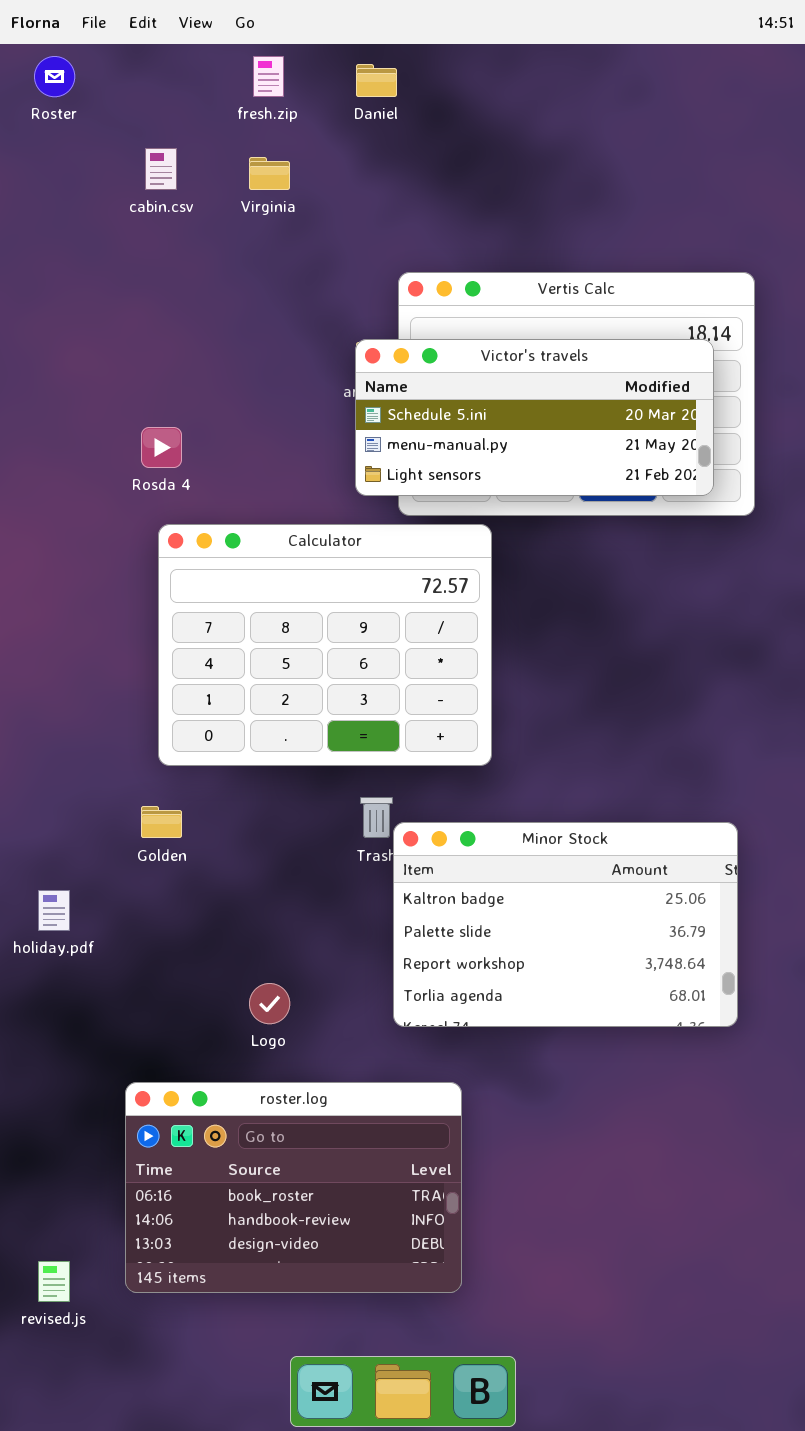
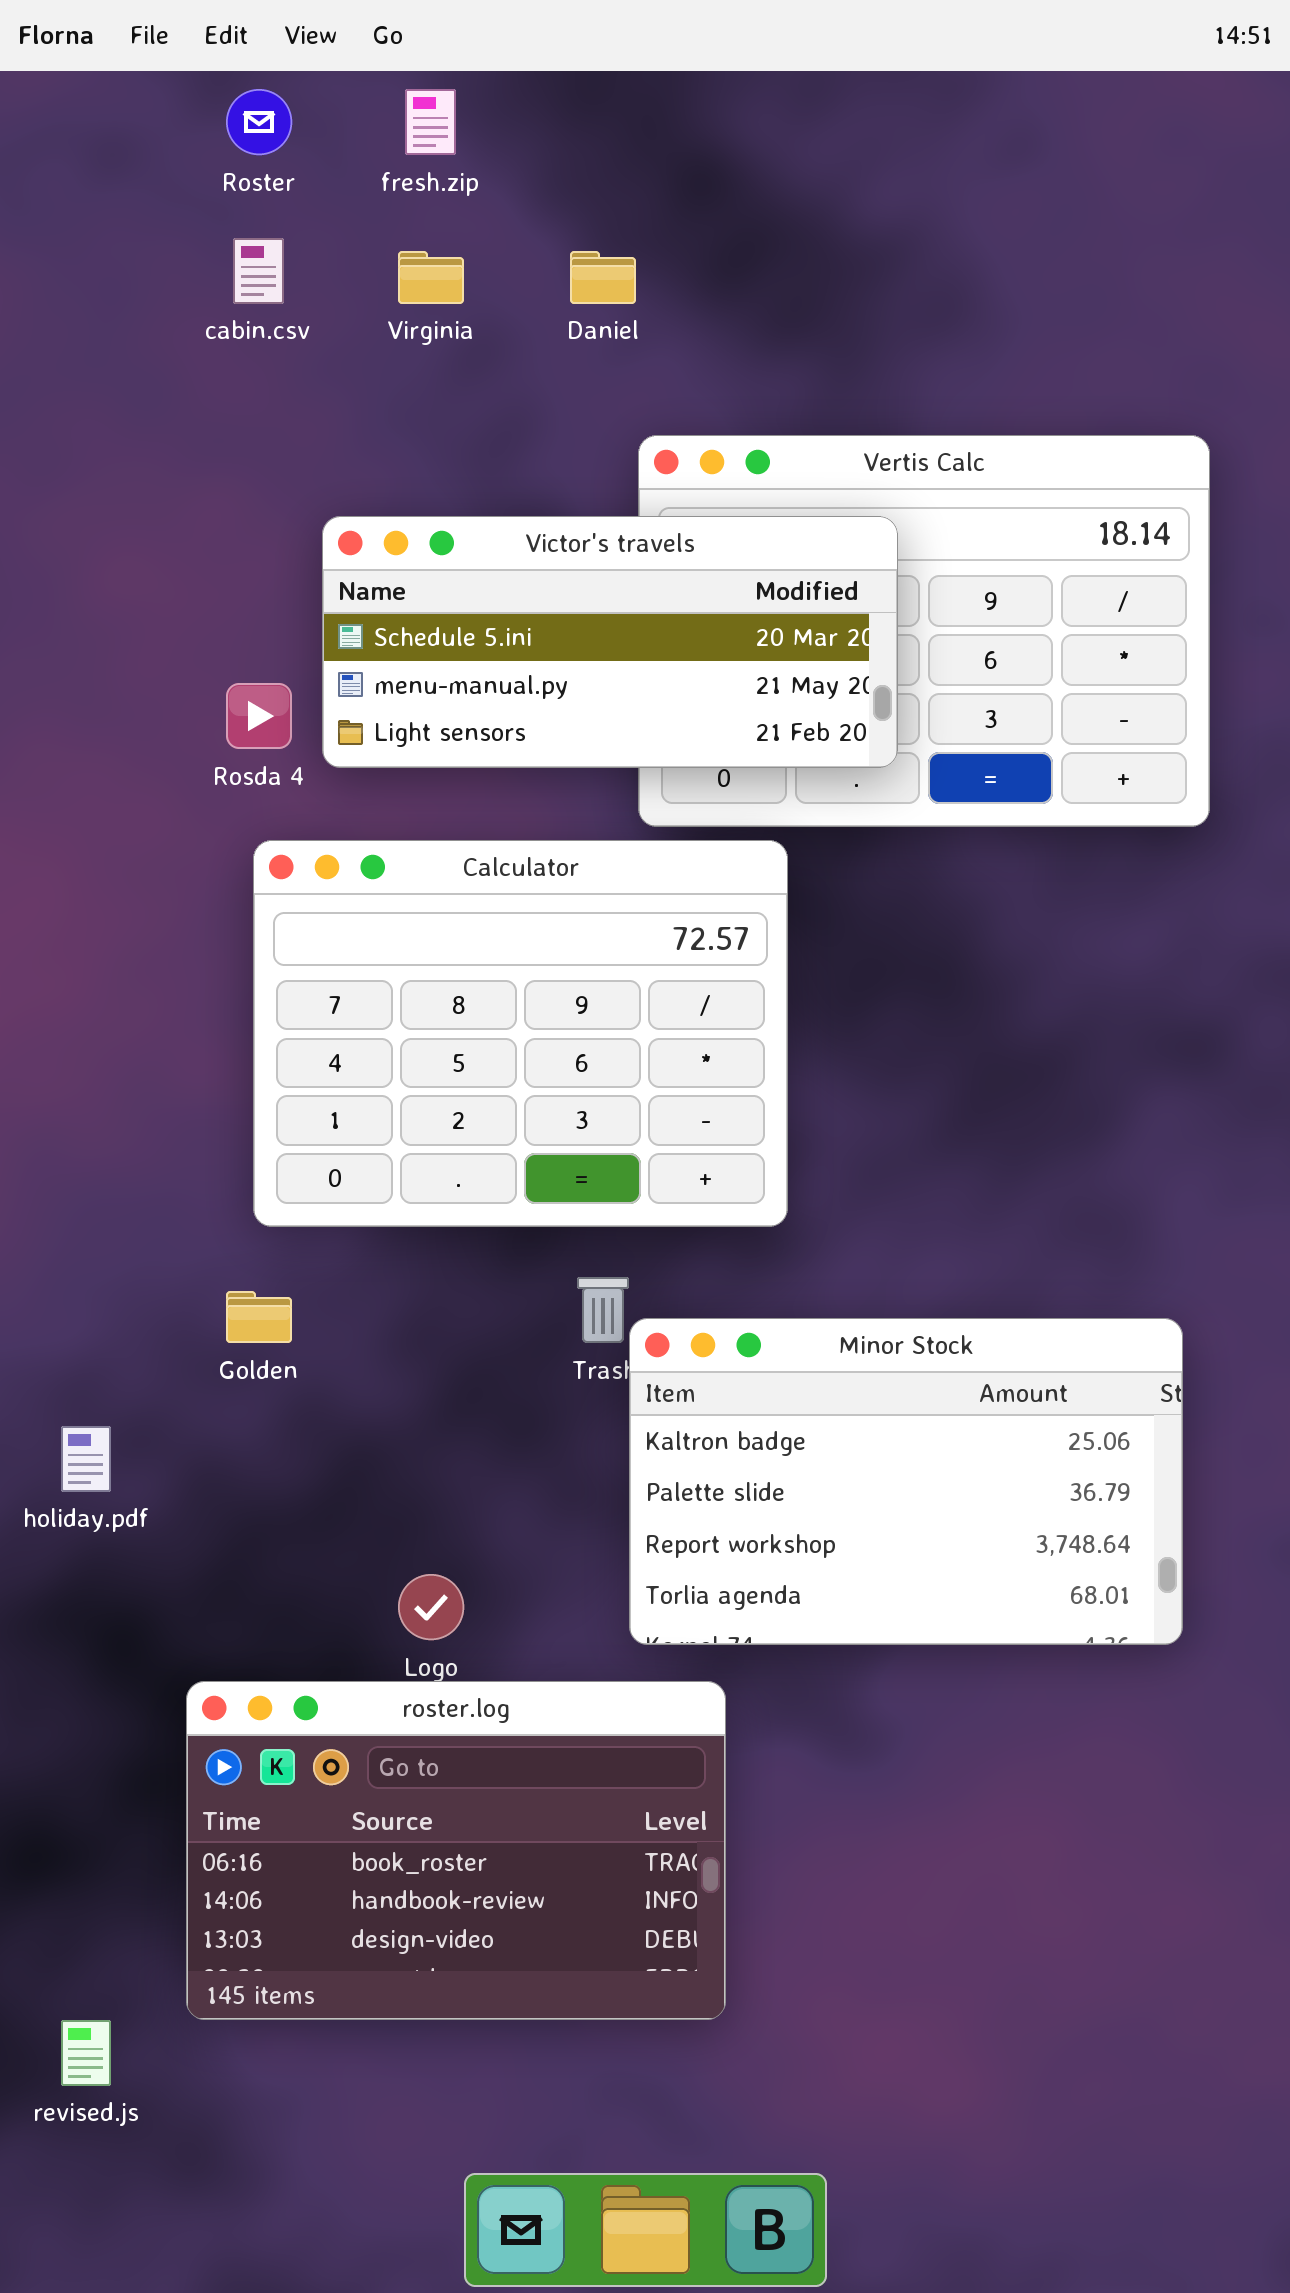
Roster: [34,56,75,97] -> [226,89,292,155], moved
Daniel: [356,64,397,97] -> [570,251,636,304], moved
Victor's travels: [355,339,714,496] -> [322,516,898,768], moved
roster.log: [125,1082,462,1293] -> [186,1681,726,2020], moved

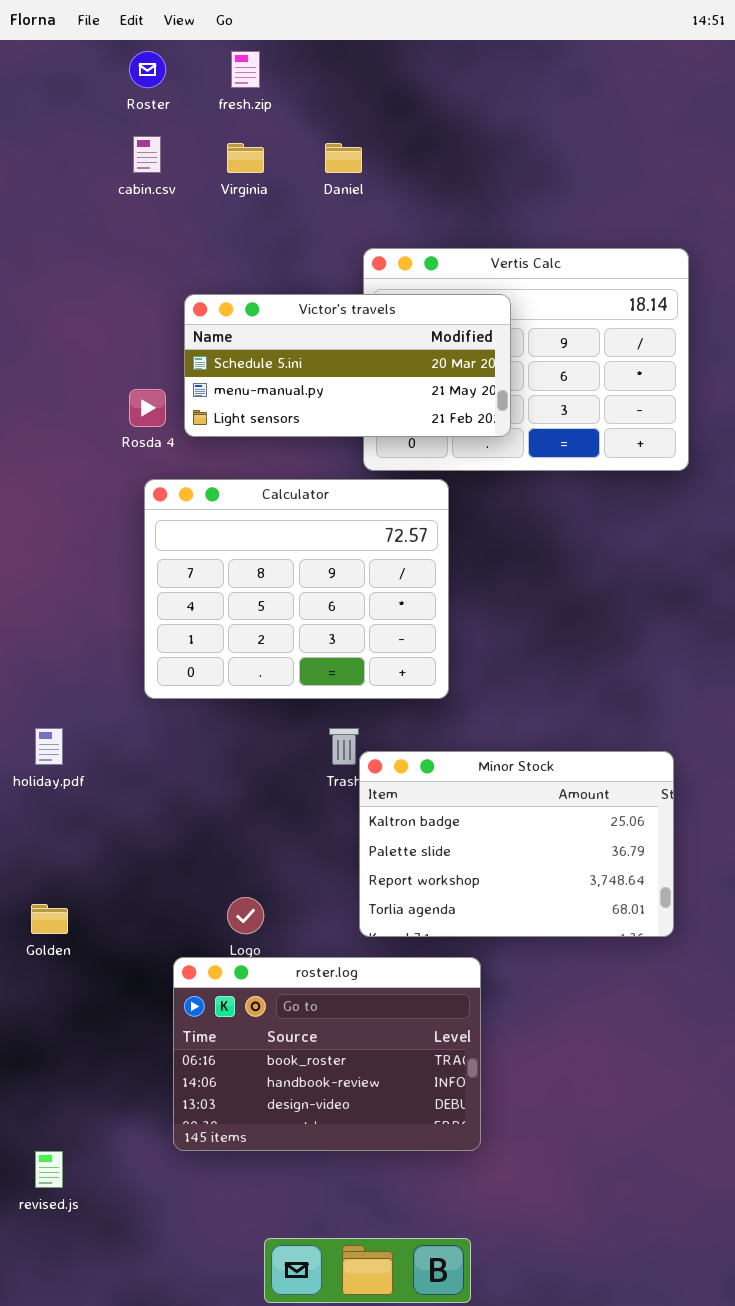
Golden: [226,1291,292,1343] -> [31,904,68,934], moved
holiday.pdf: [61,1426,111,1492] -> [35,728,63,765], moved
roster.log: [186,1681,726,2020] -> [173,957,481,1151], moved

